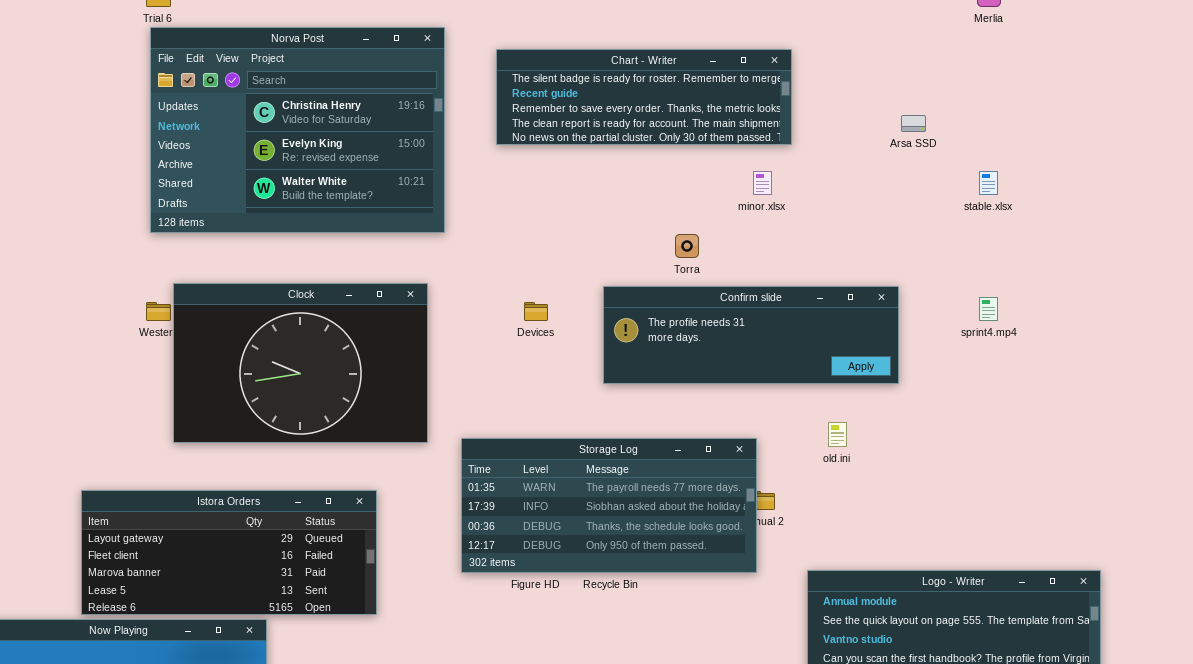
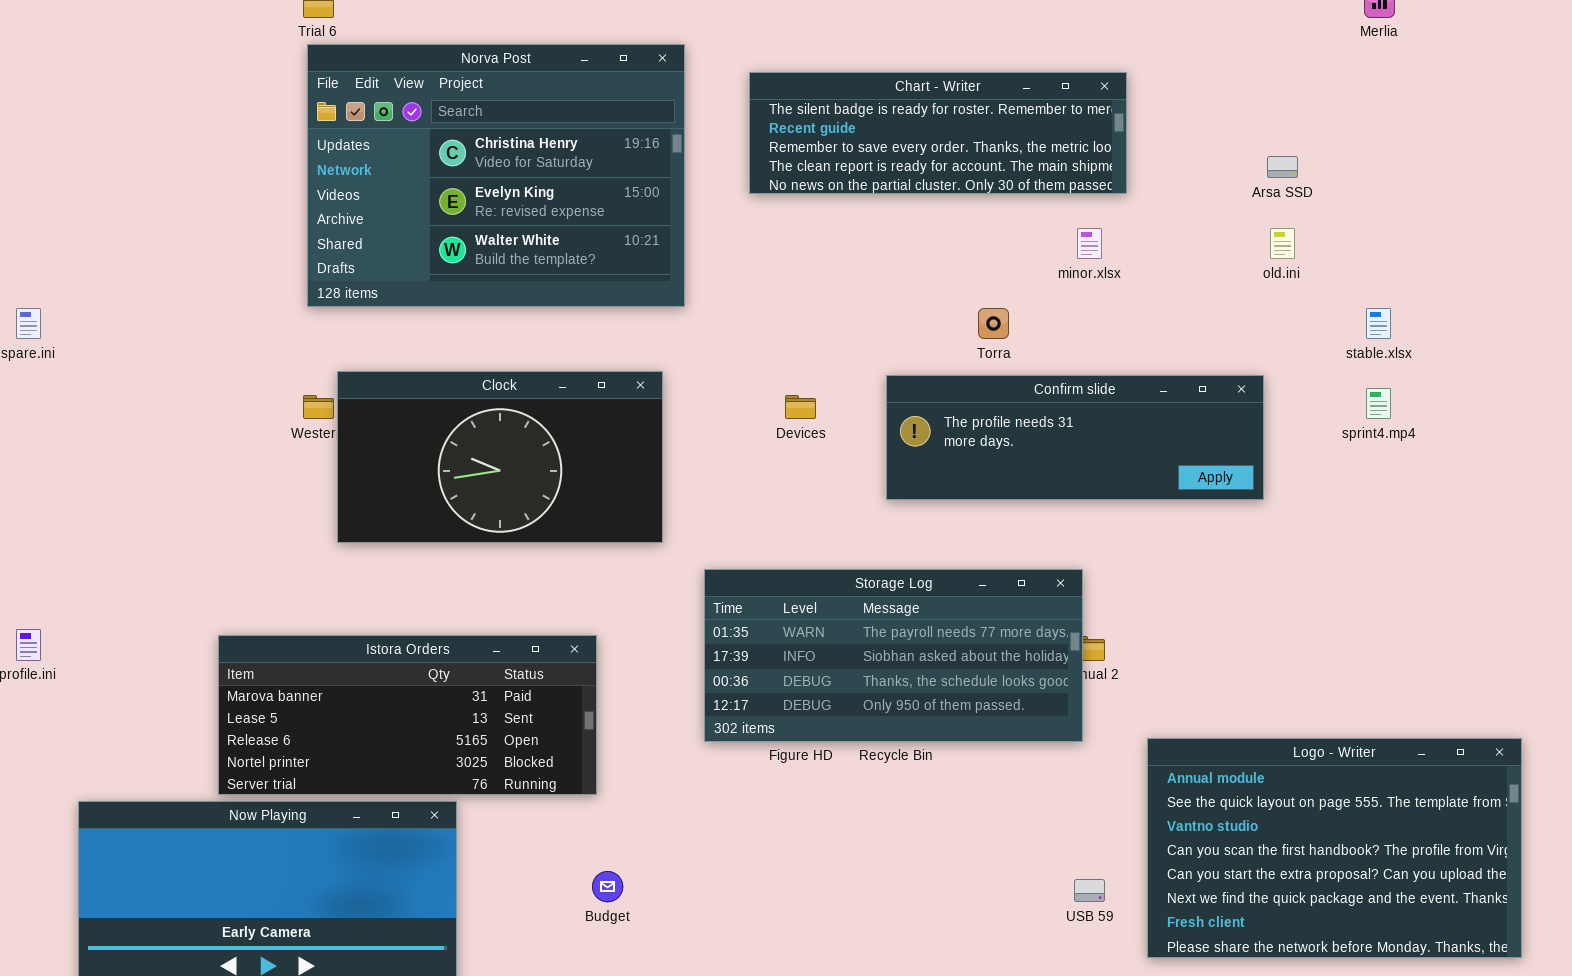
stable.xlsx: [979,171,998,195] -> [1366,308,1391,339], moved
Clock: [173,283,428,443] -> [337,371,663,543], resized
old.ini: [828,422,847,447] -> [1270,228,1295,259], moved
Istora Orders: [81,490,377,615] -> [218,635,597,795], scrolled down 2 rows

